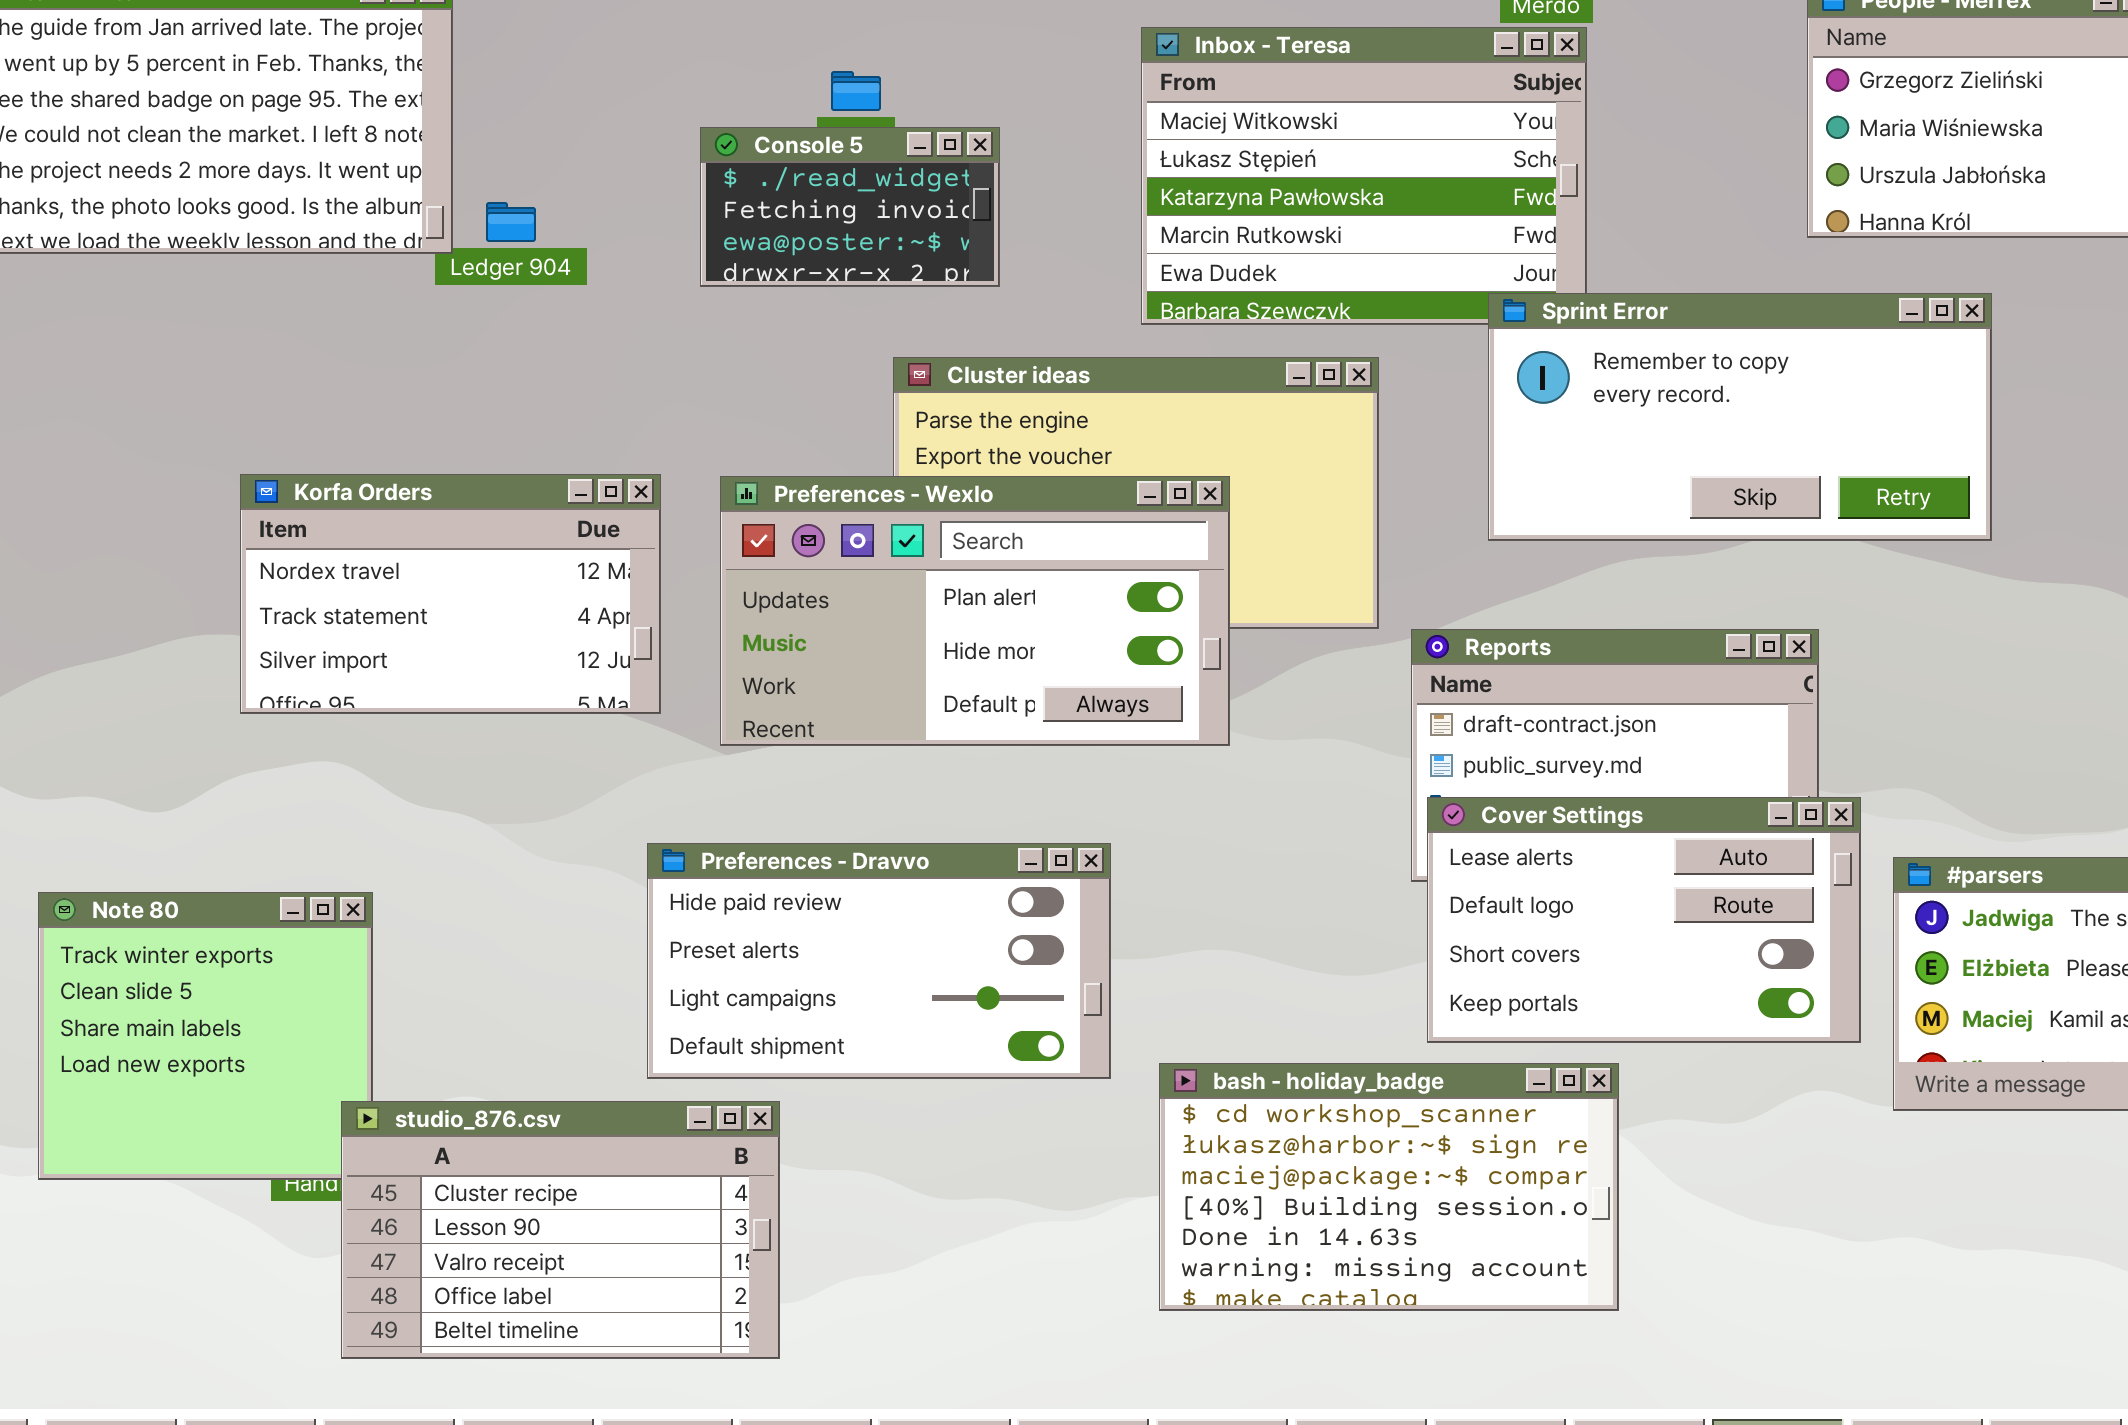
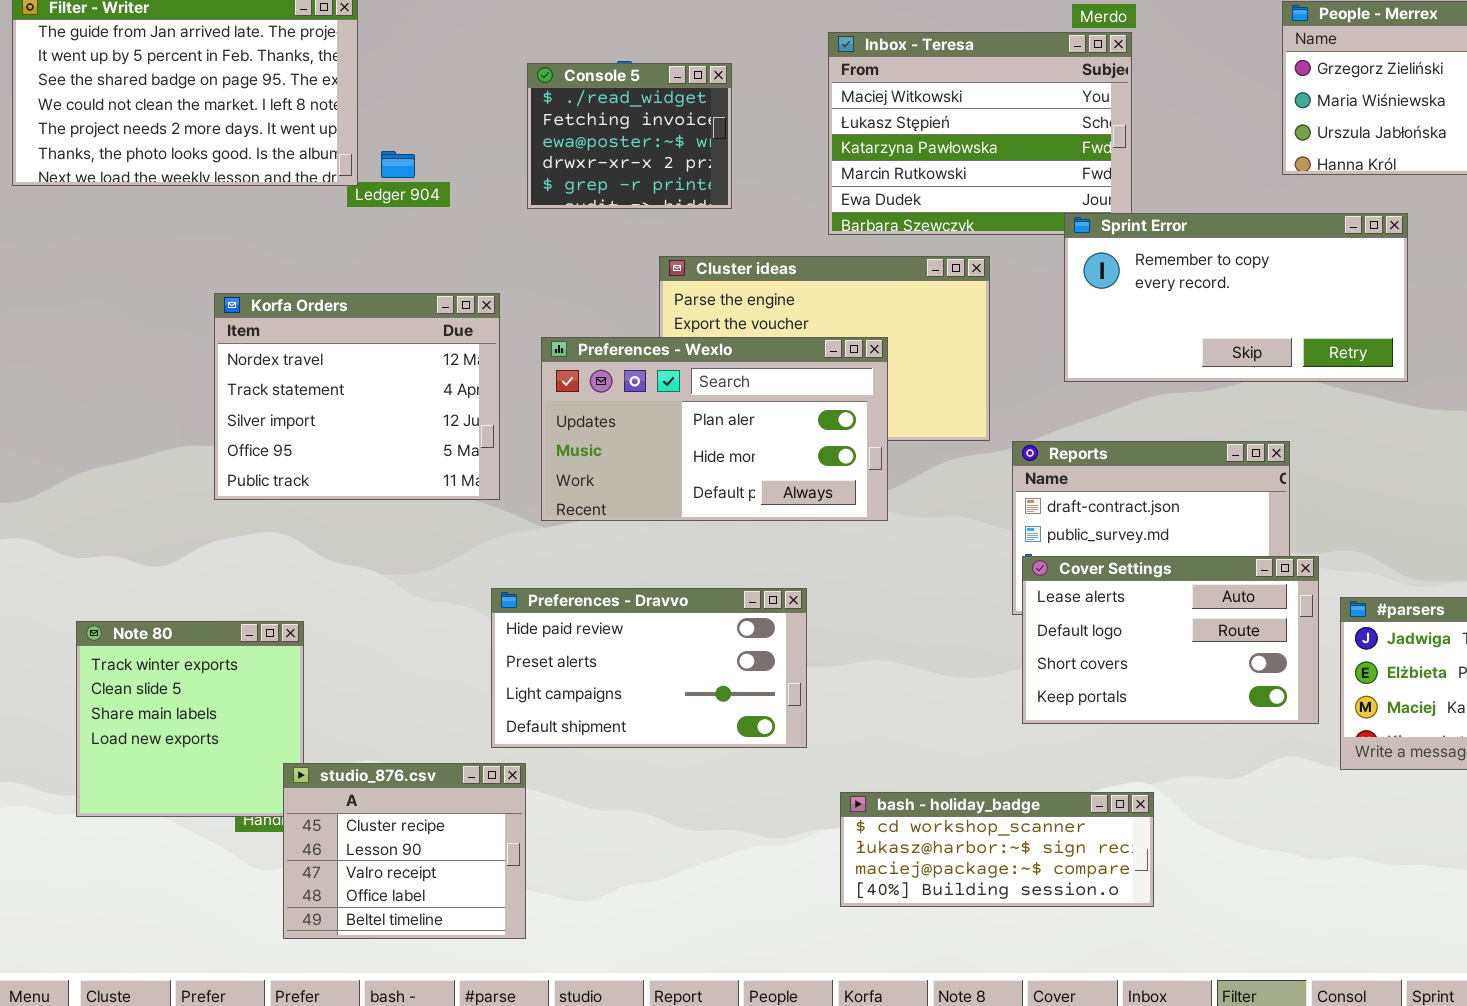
Console 5: [700,127,1000,287] -> [527,63,732,209], resized
Korfa Orders: [240,474,661,714] -> [214,293,500,500], resized
bash - holiday_badge: [1159,1063,1619,1311] -> [840,792,1154,907], resized
studio_876.csv: [341,1101,780,1359] -> [283,763,526,939], resized

